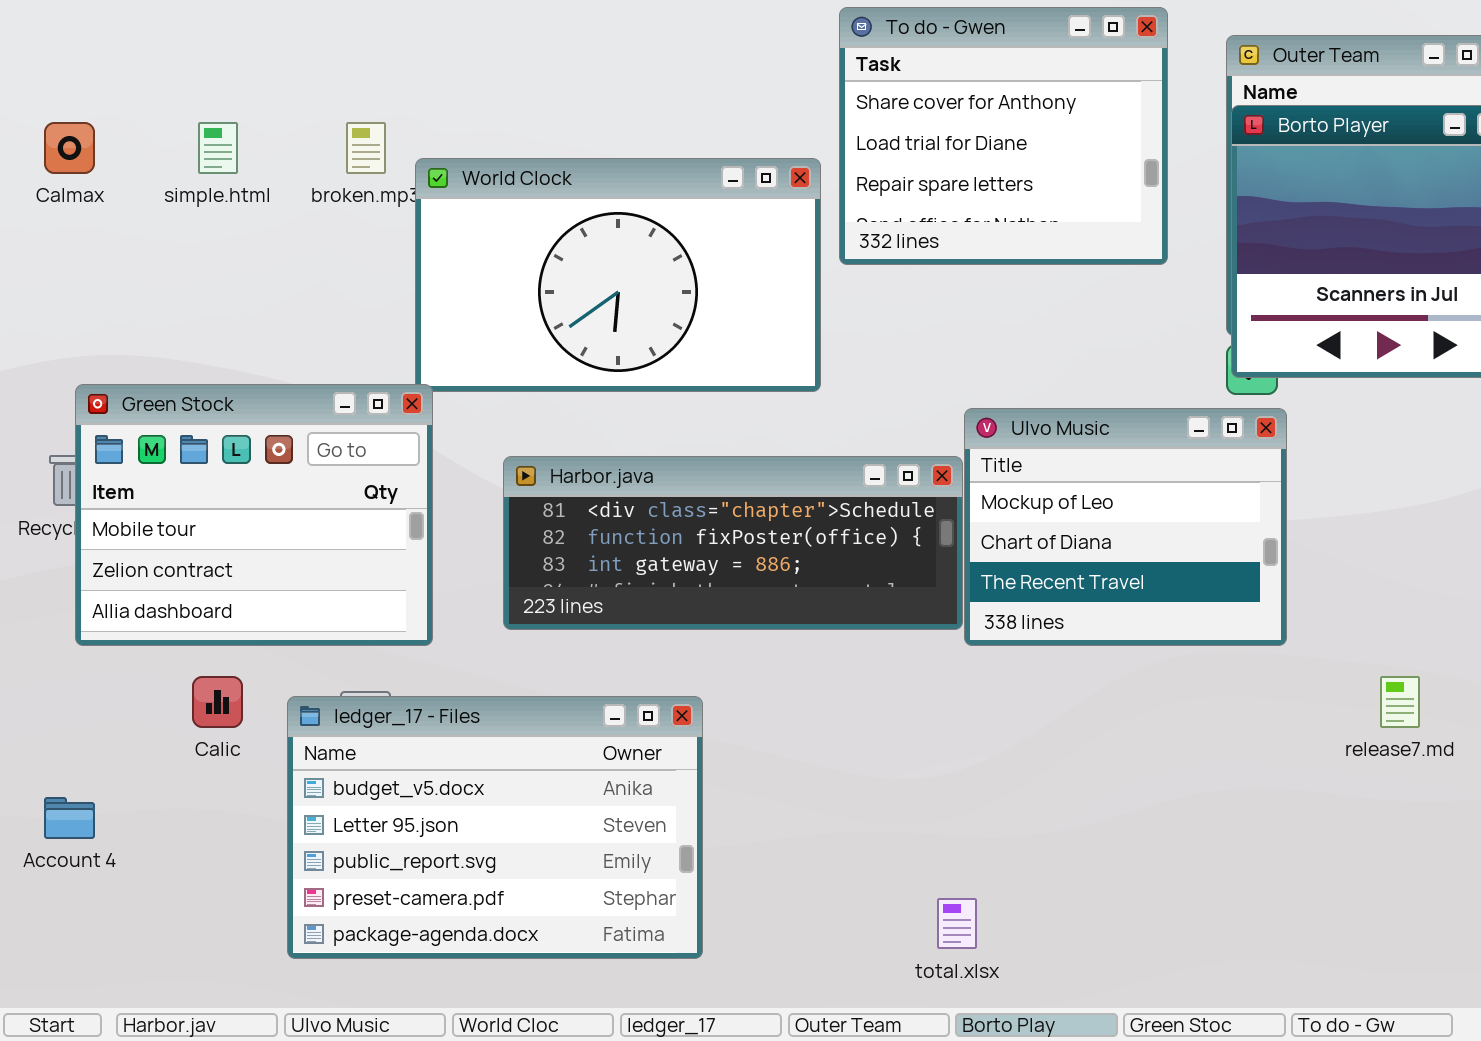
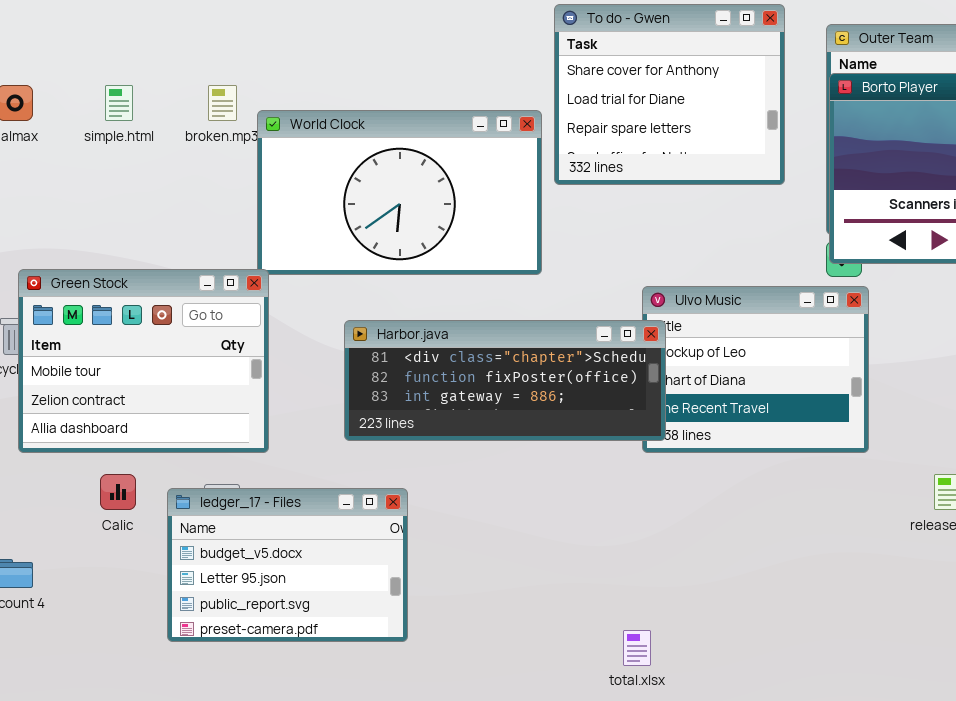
Harbor.java: [503,456,963,630] -> [344,320,666,441], moved
ledger_17 - Files: [287,696,703,959] -> [167,488,408,642], resized

